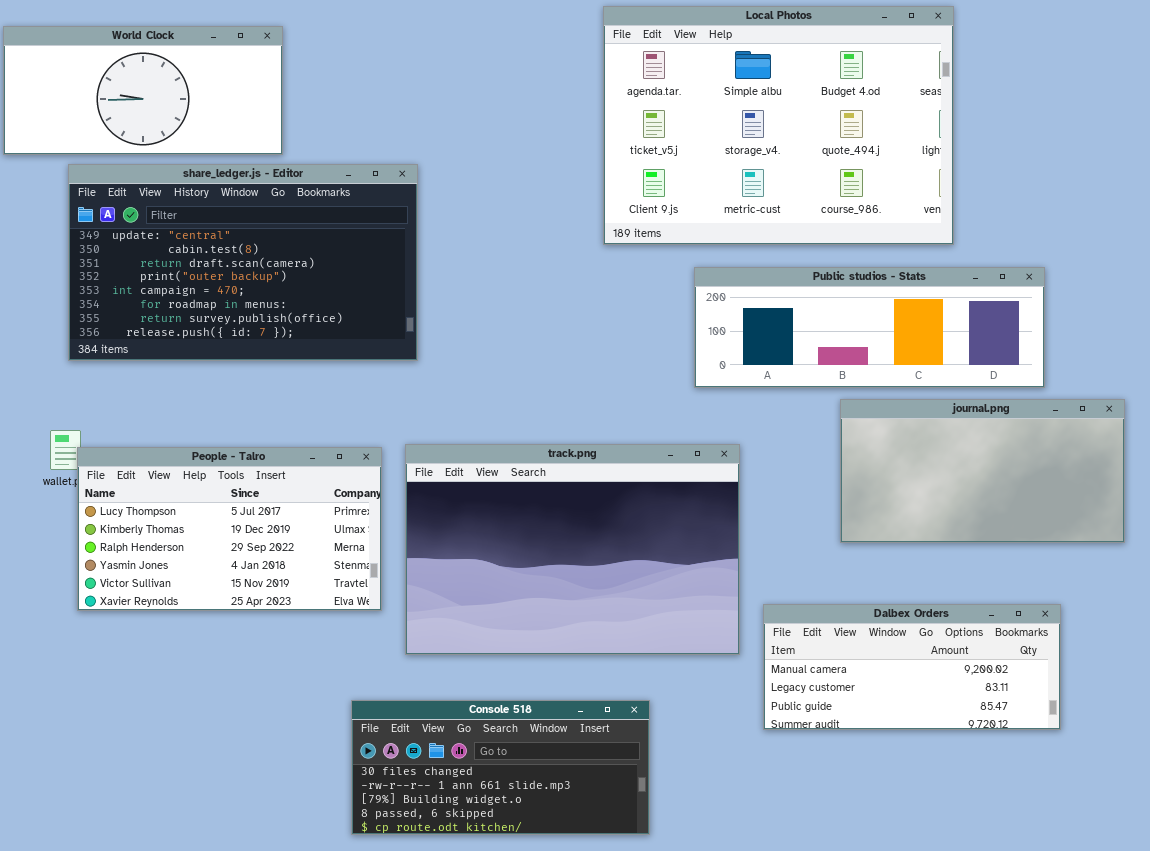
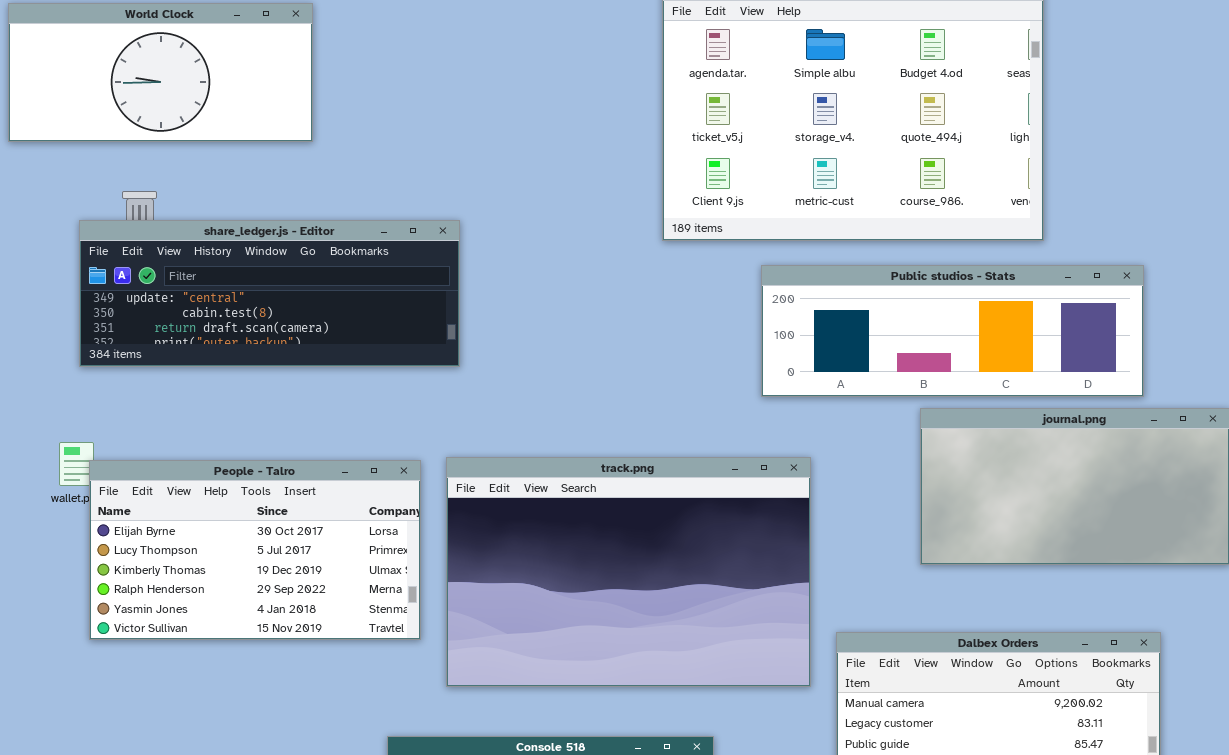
share_ledger.js - Editor: [68,164,418,361] -> [79,220,460,367], resized
People - Talro: [77,447,382,611] -> [89,460,421,640], scrolled up 1 row

